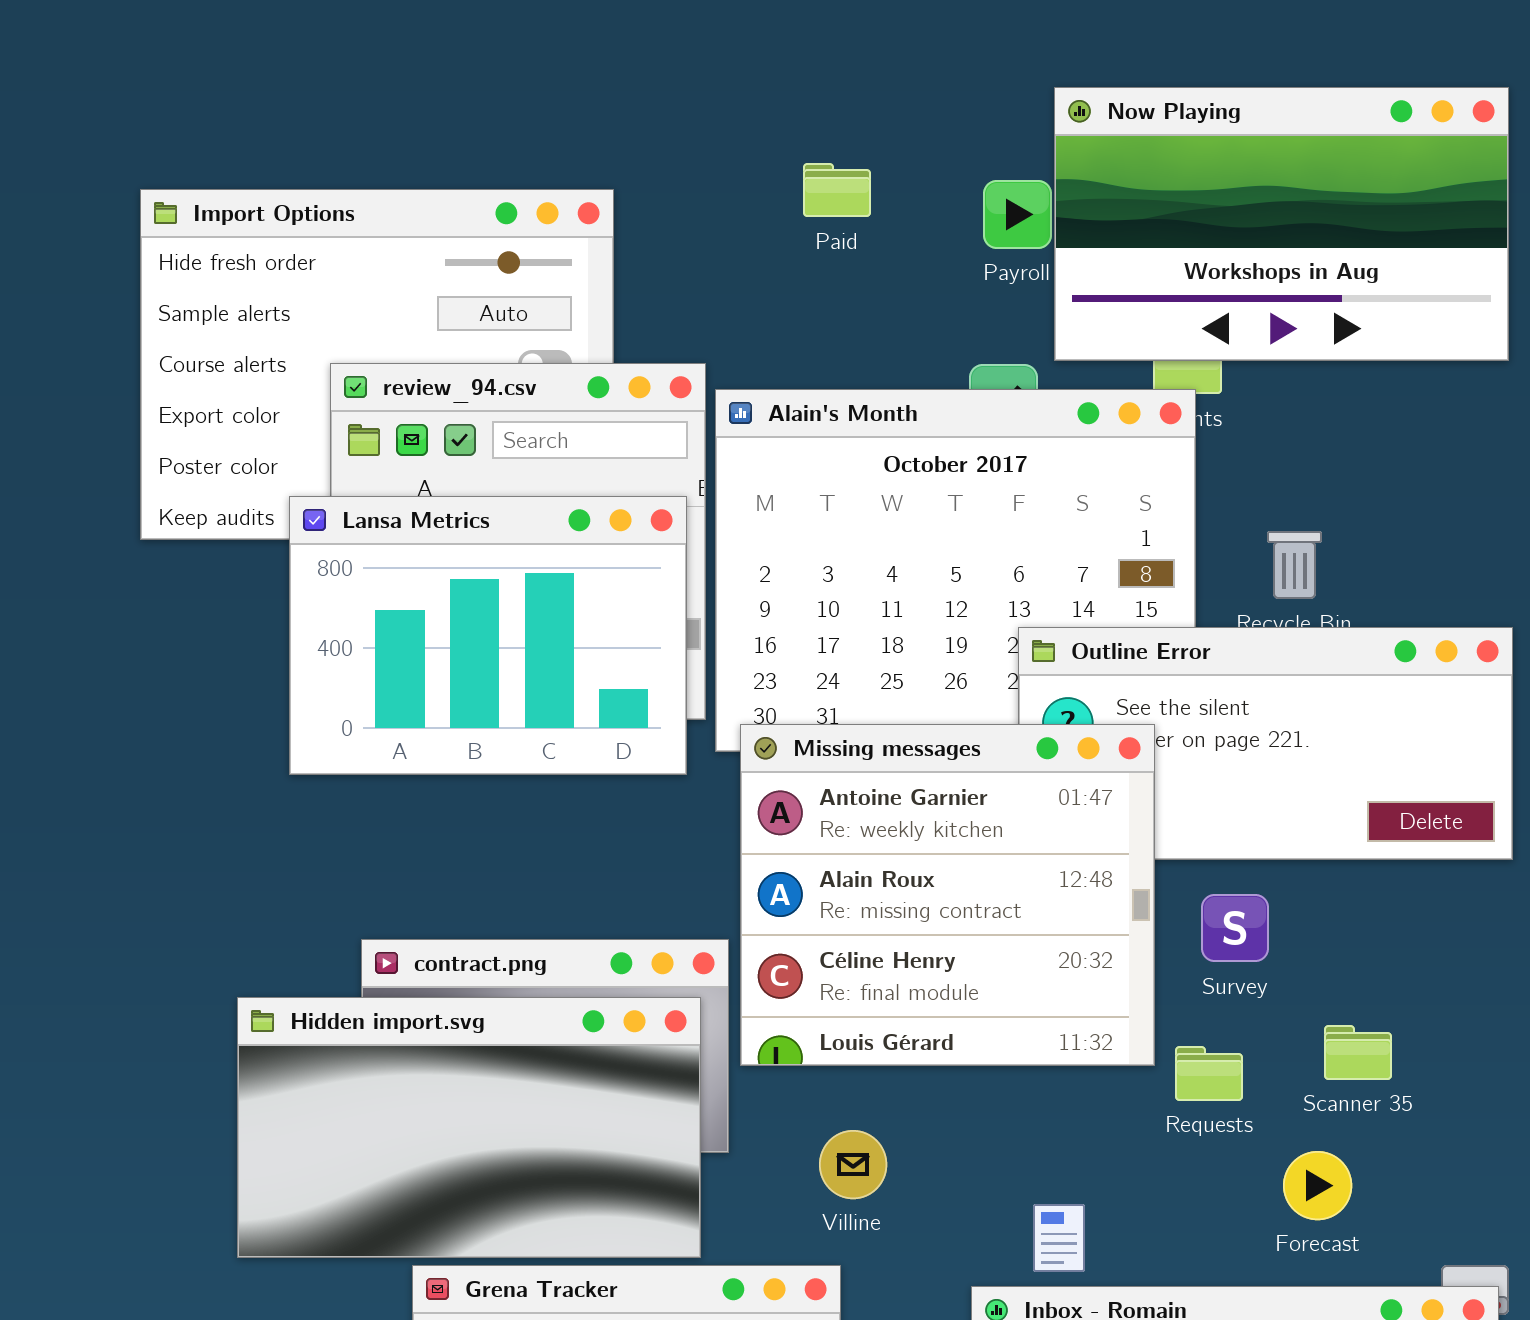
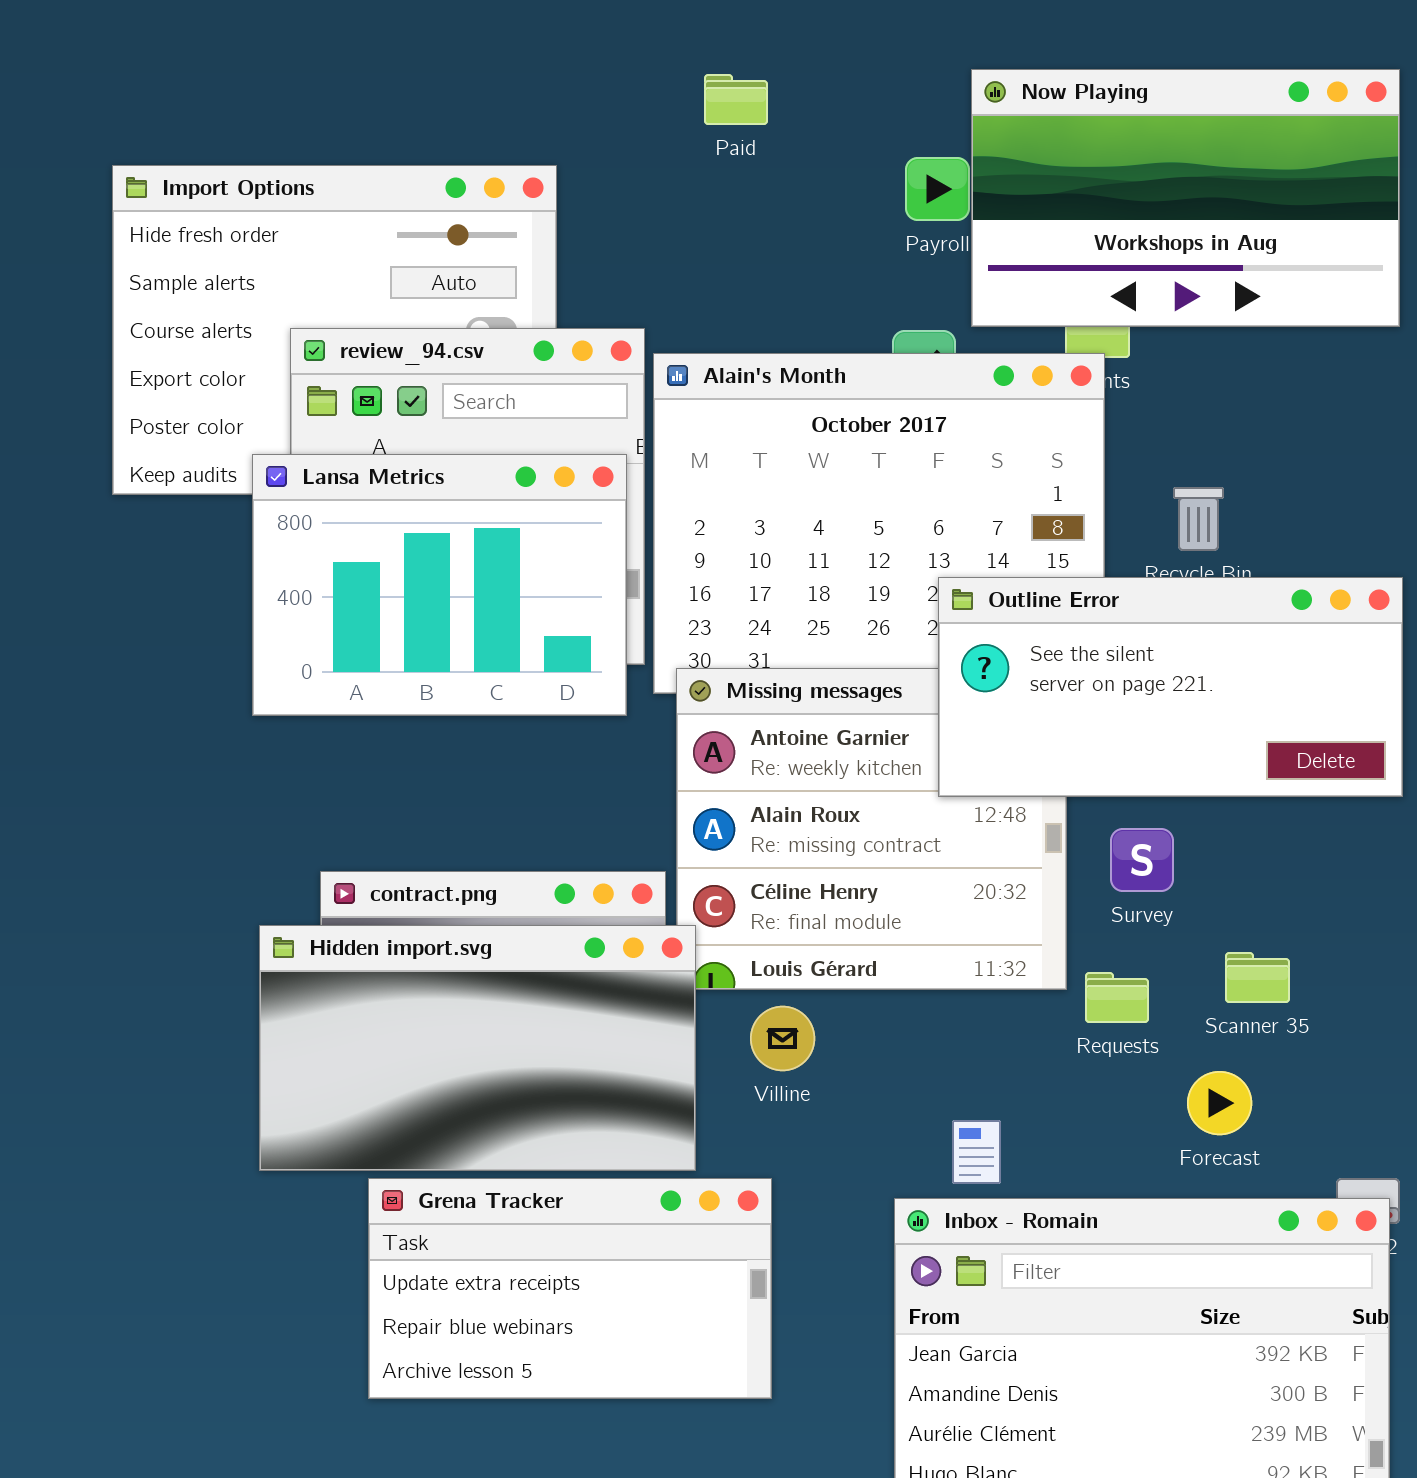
Paid: [803,163,871,217] -> [704,74,768,125], moved
Outline Error: [1018,627,1513,860] -> [938,577,1403,797], raised
Hidden import.svg: [237,997,701,1258] -> [259,925,696,1171], moved
Villine: [819,1130,887,1199] -> [750,1006,815,1071], moved

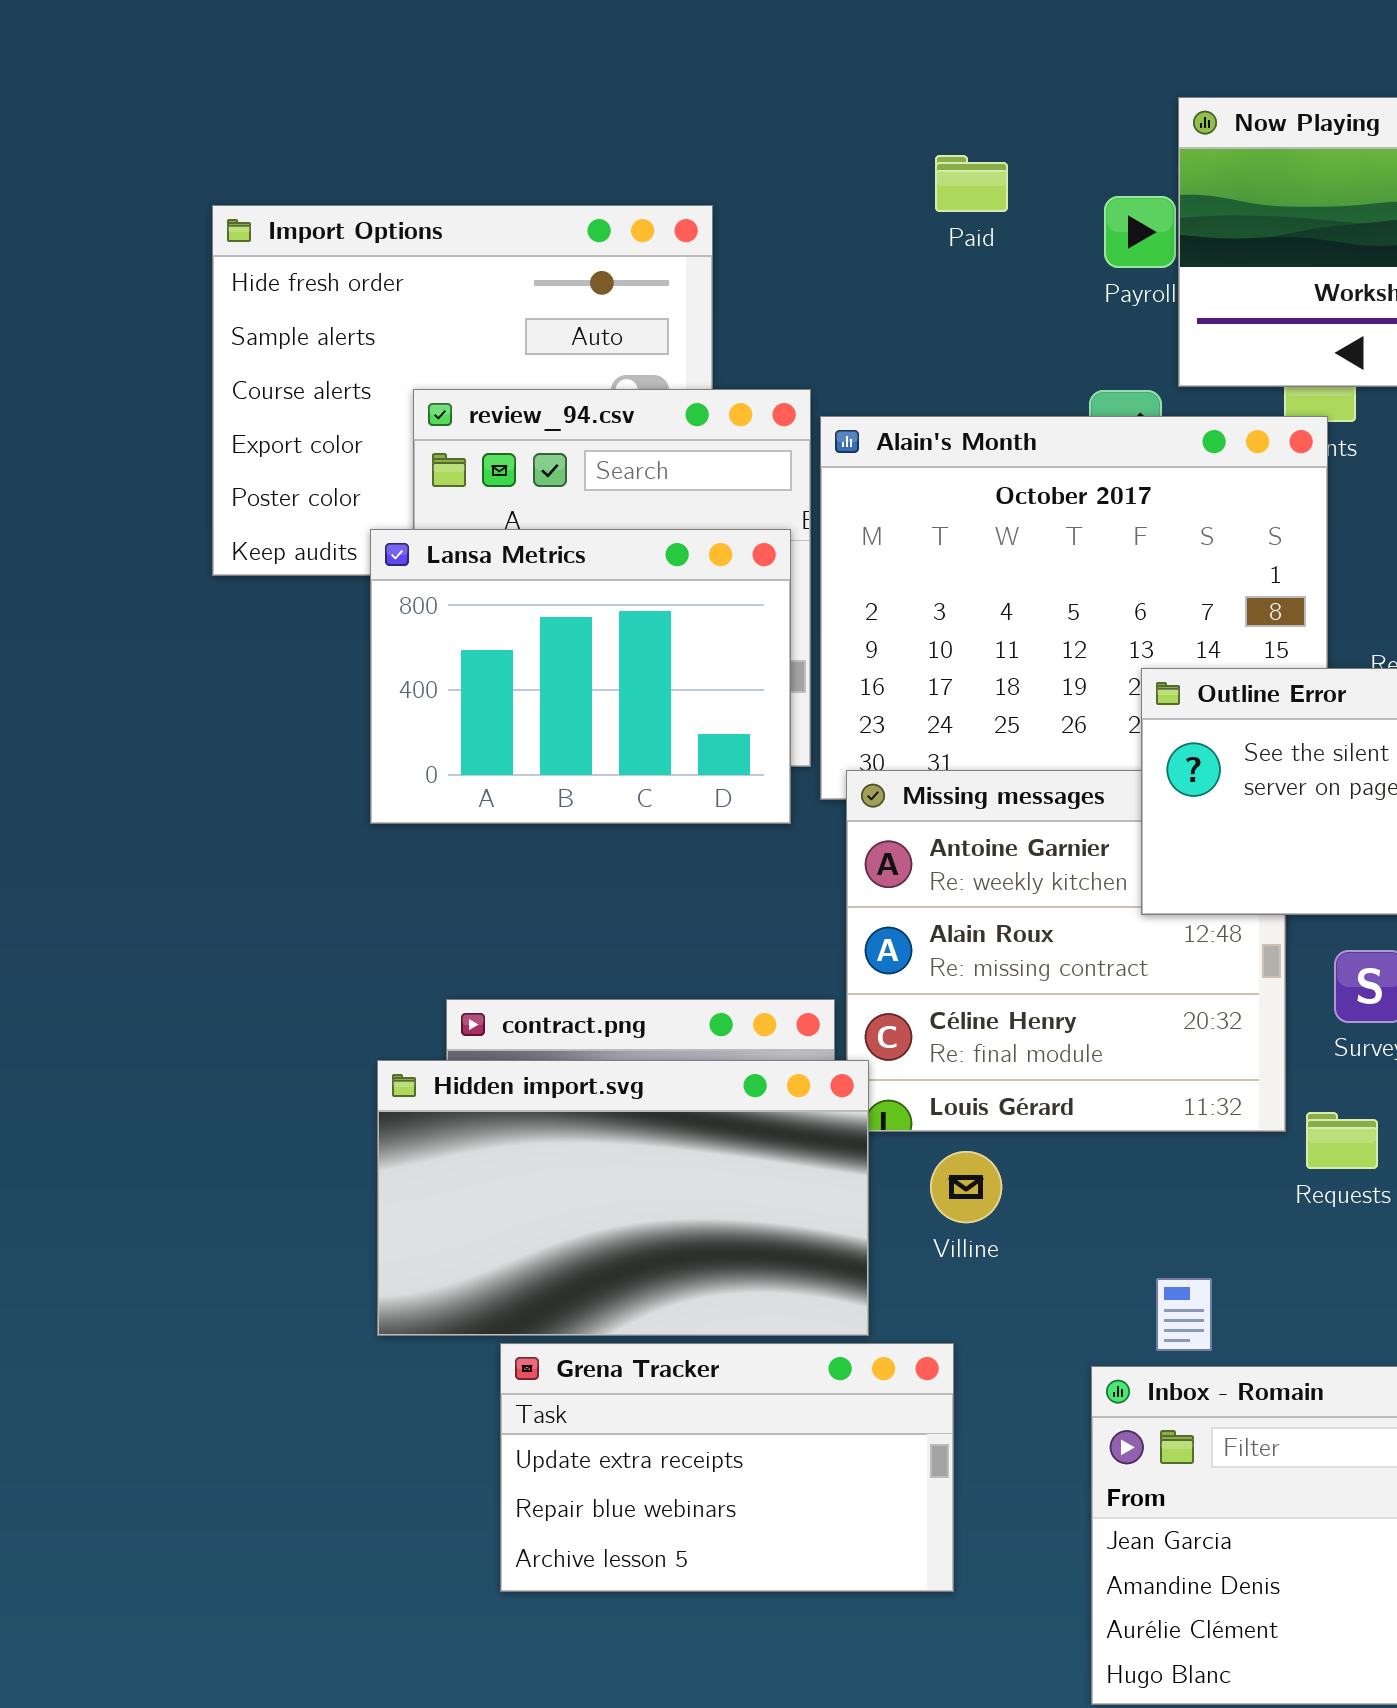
Paid: [704,74,768,125] -> [935,155,1008,212], moved

